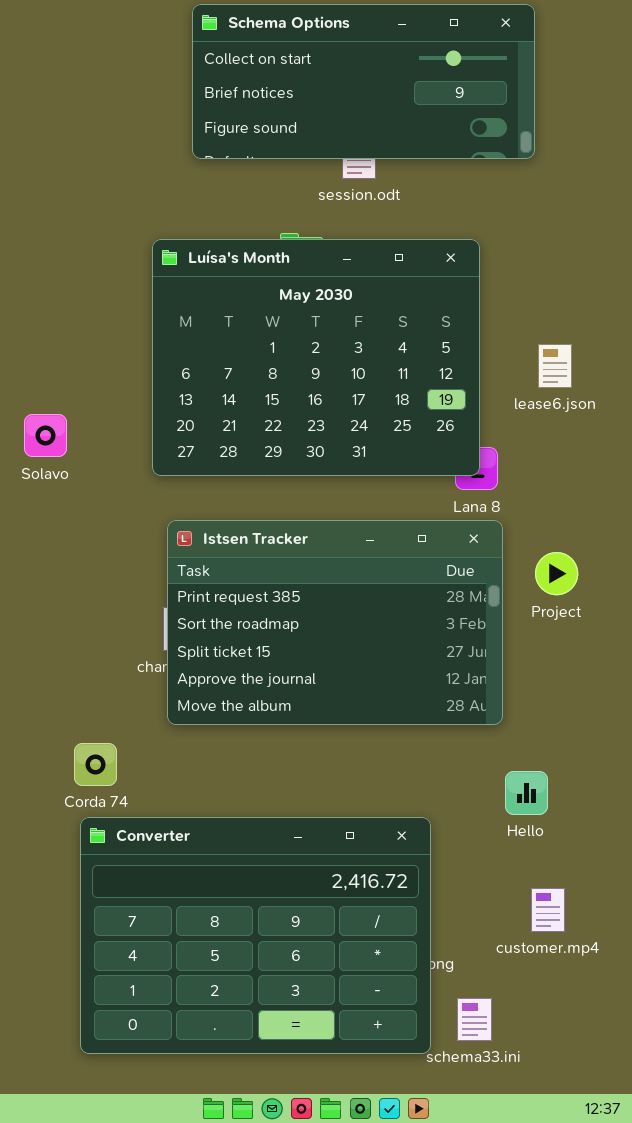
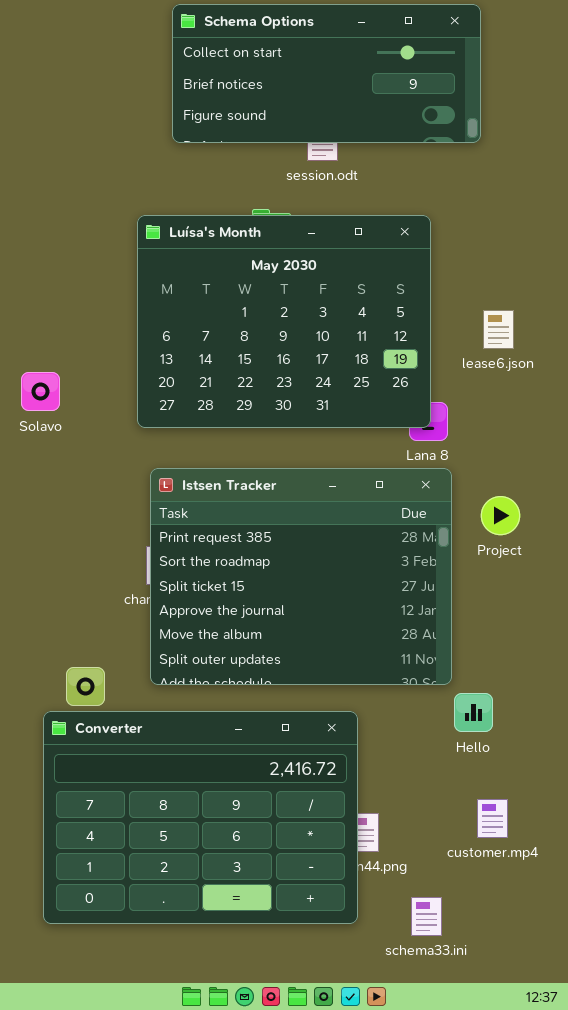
Istsen Tracker: [167,520,503,725] -> [150,468,452,685], resized
Converter: [80,817,431,1054] -> [43,711,358,924], moved

